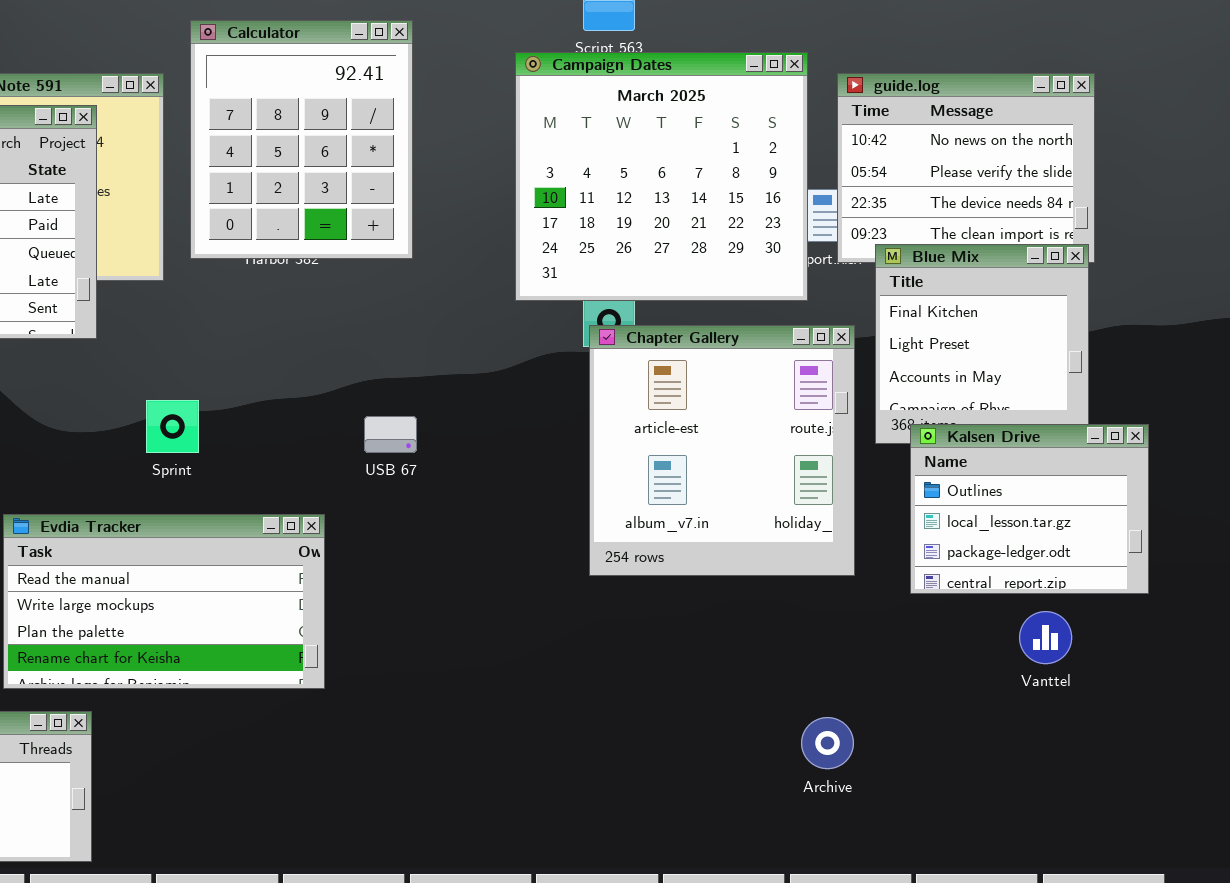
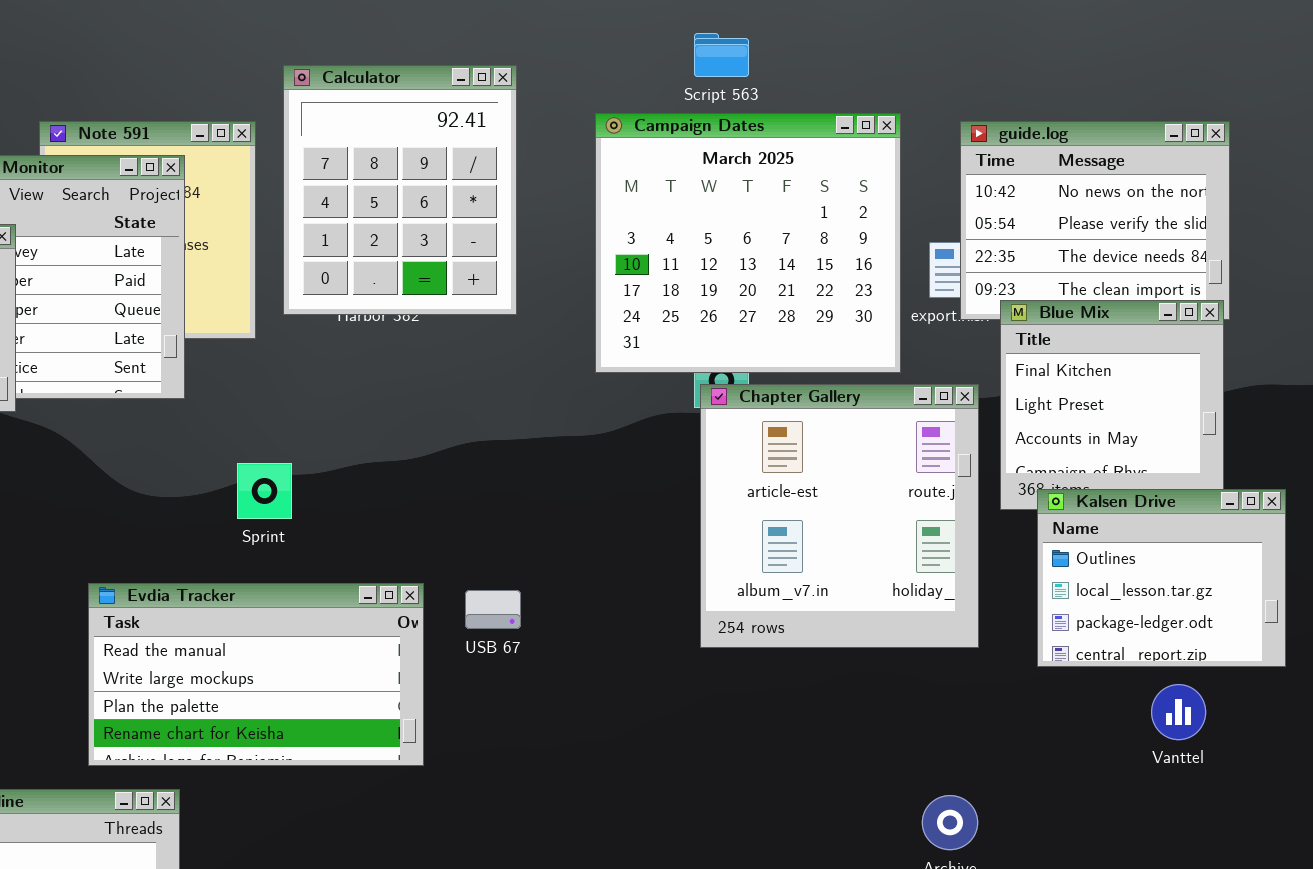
Campaign Dates: [515,52,808,301] -> [595,113,901,373], moved
USB 67: [364,416,417,453] -> [465,590,521,629], moved

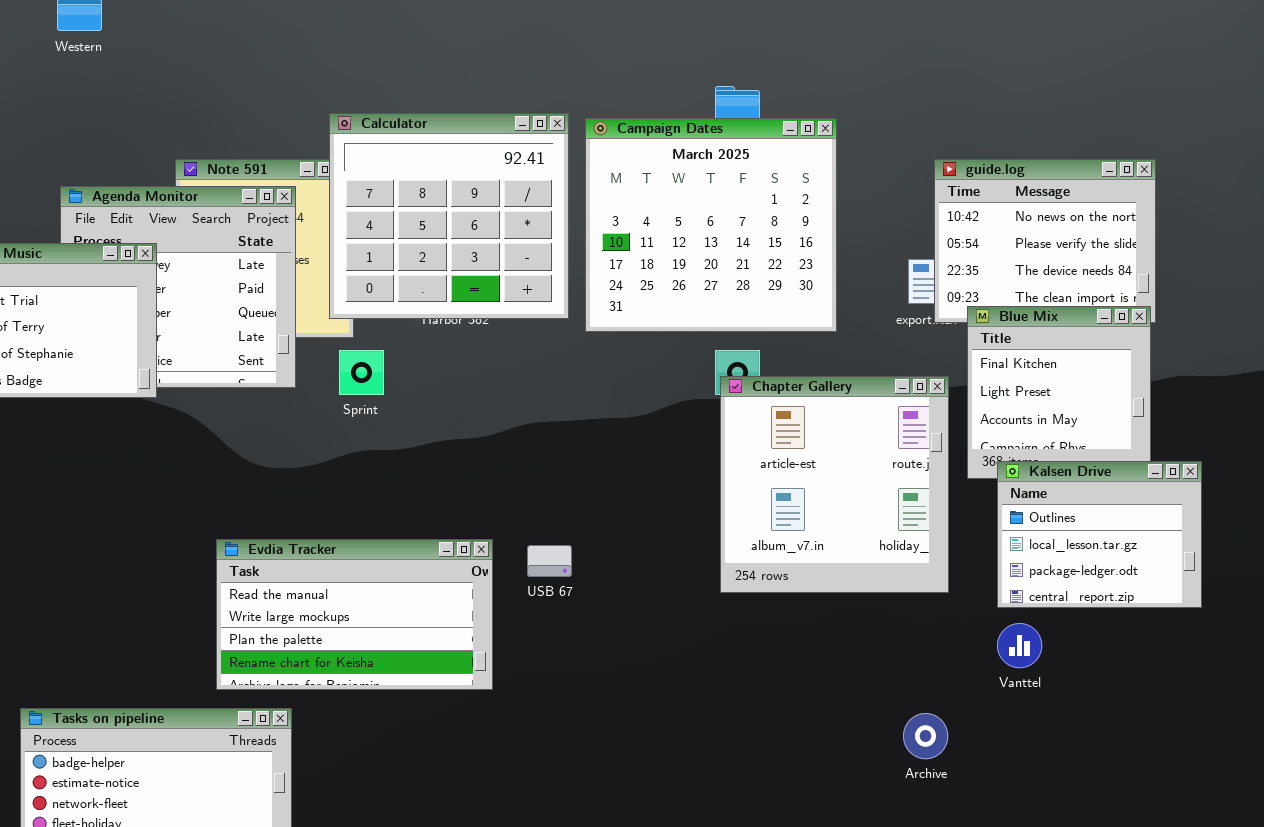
Calculator: [283,65,517,315] -> [329,113,569,319], resized
Campaign Dates: [595,113,901,373] -> [585,118,837,332], moved
Sprint: [237,463,292,519] -> [339,350,384,395], moved
Vanttel: [1151,684,1206,740] -> [997,623,1042,668], moved

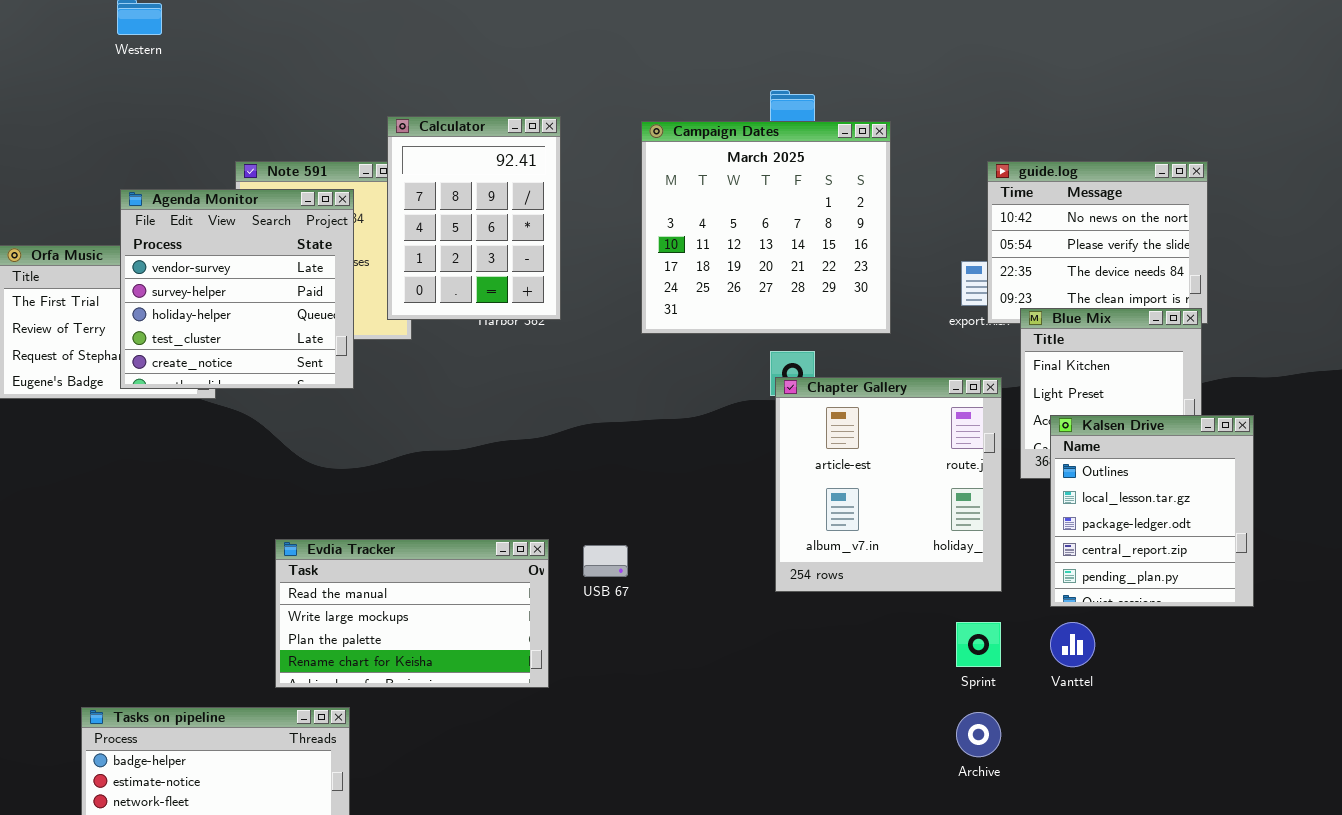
Calculator: [329,113,569,319] -> [387,116,561,320], resized
Agenda Monitor: [60,186,296,388] -> [120,189,354,389], raised
Sprint: [339,350,384,395] -> [956,622,1001,667], moved
Kalsen Drive: [997,461,1202,608] -> [1050,415,1254,607], resized

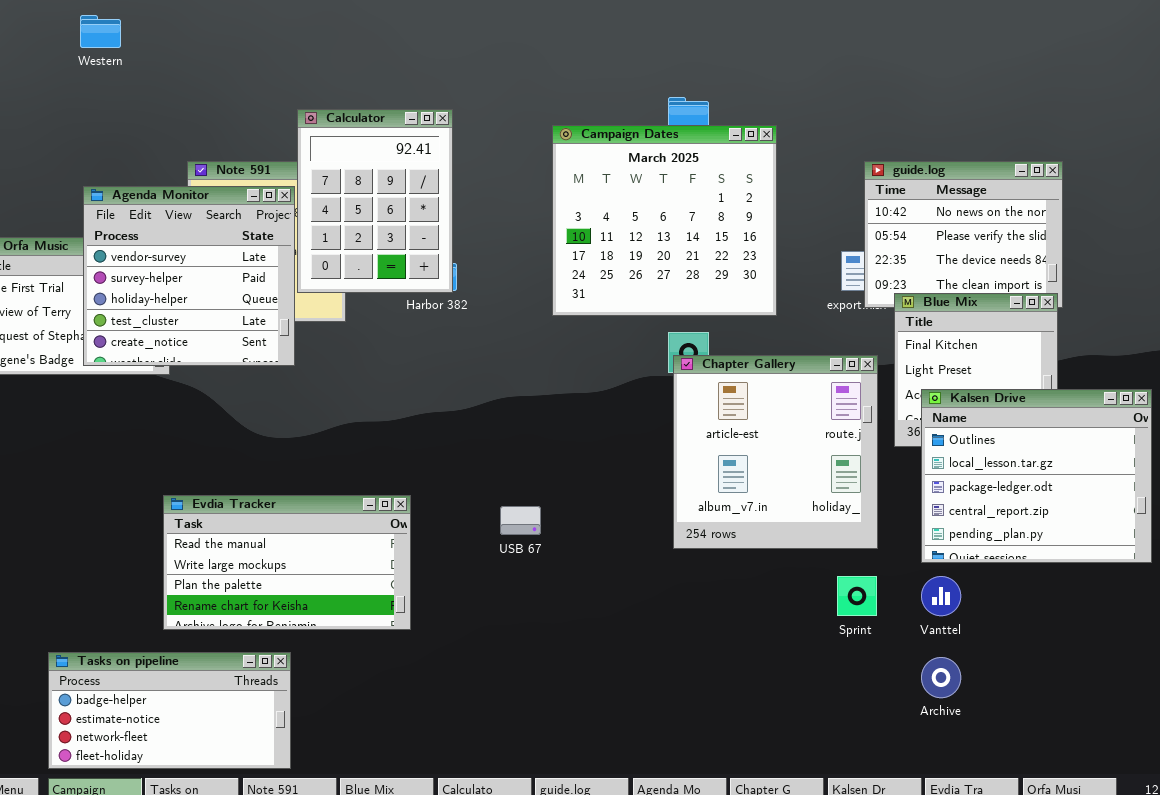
Calculator: [387,116,561,320] -> [297,109,453,293], moved
Kalsen Drive: [1050,415,1254,607] -> [921,389,1152,563], resized
Evdia Tracker: [275,539,549,688] -> [163,495,411,630], moved
Archive: [956,712,1001,757] -> [921,657,961,698], moved

